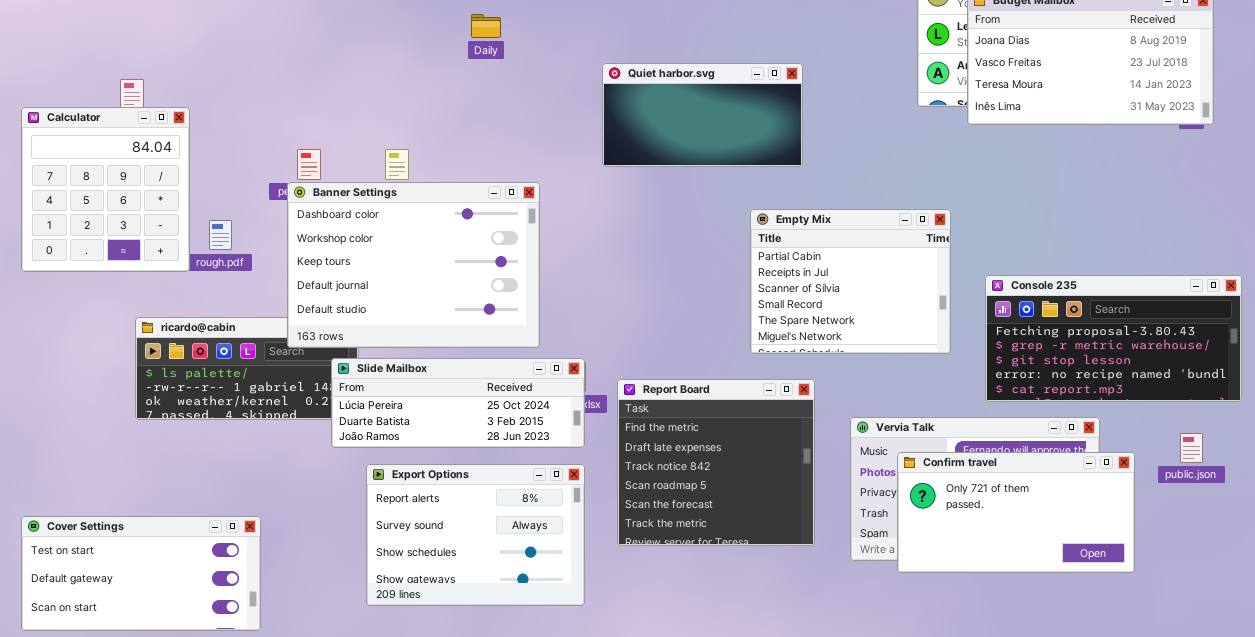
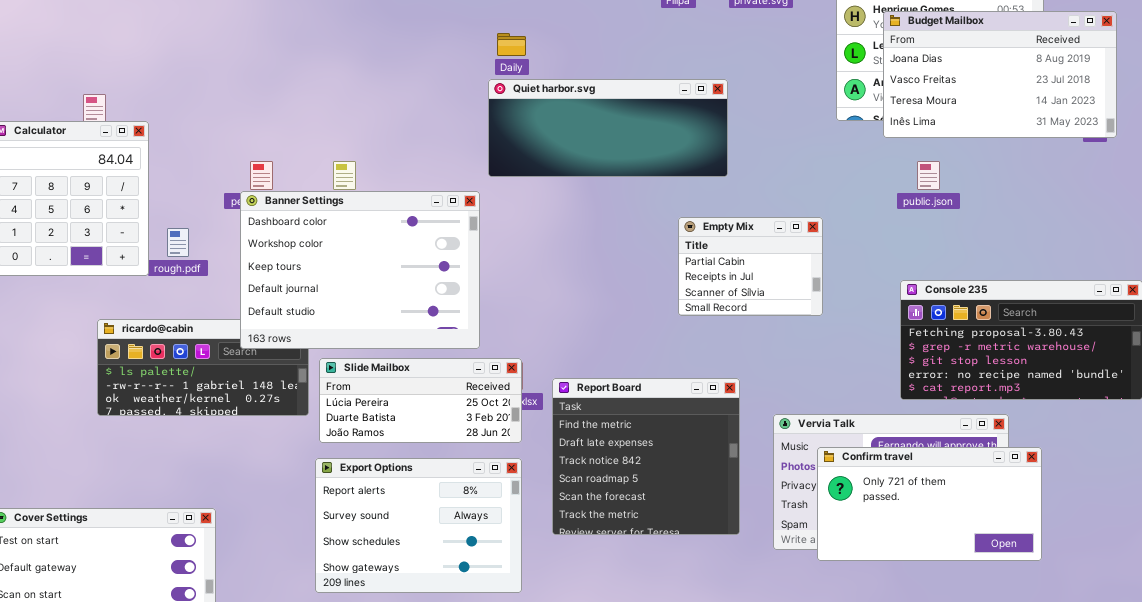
Daily: [471,14,501,38] -> [497,33,526,56], moved
Quiet harbor.svg: [602,63,803,167] -> [488,79,728,177], resized
Empty Mix: [750,209,951,354] -> [678,217,823,316], resized
Slide Mailbox: [331,358,585,448] -> [319,358,522,443], resized
public.json: [1180,433,1203,463] -> [917,161,940,190], moved

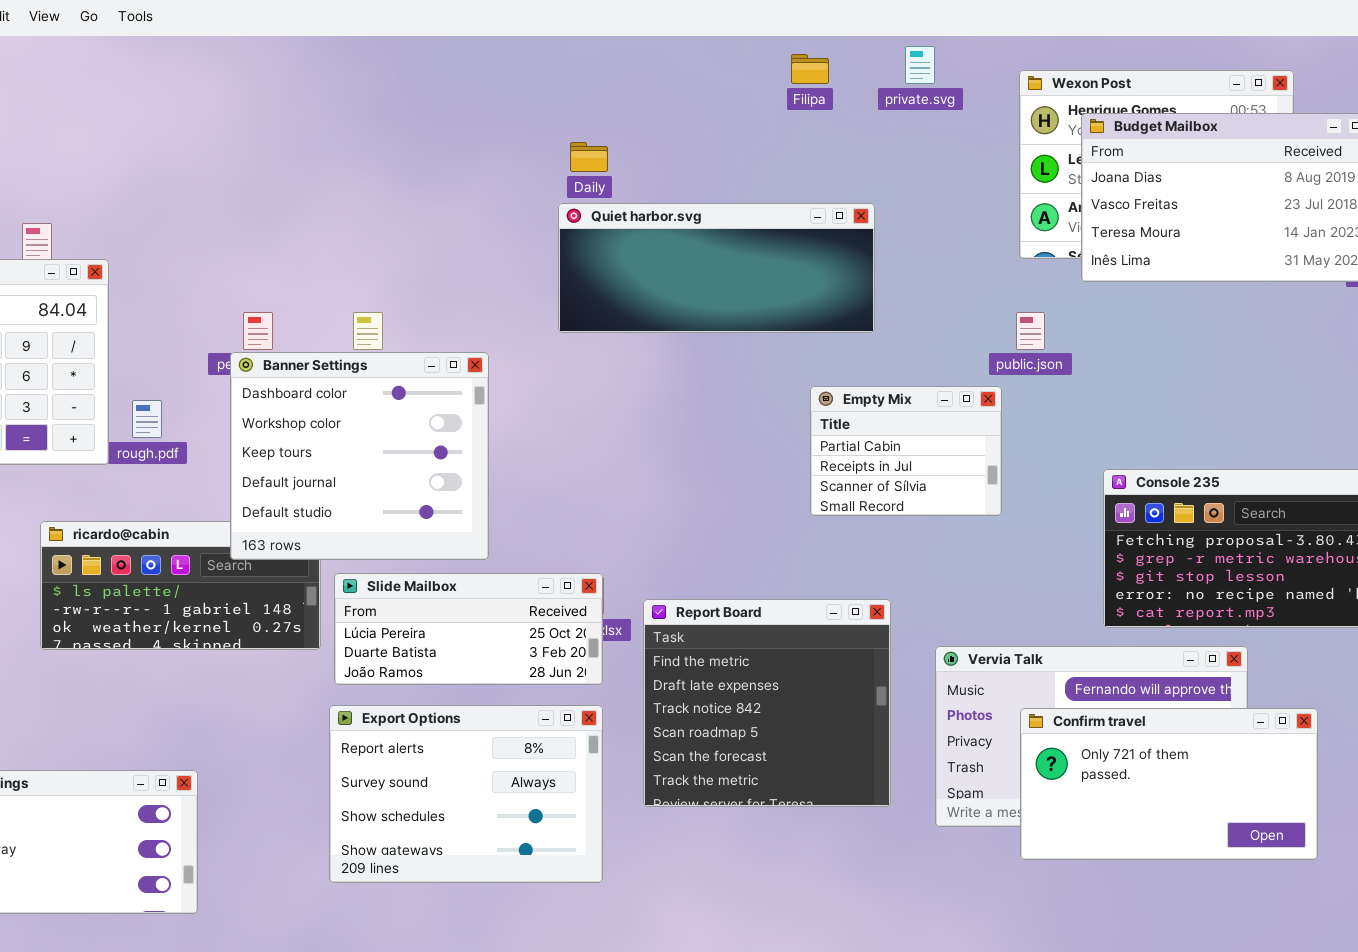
public.json: [917,161,940,190] -> [1016,312,1045,350], moved
Banner Settings: [240,191,480,349] -> [230,352,489,560], resized
Confirm travel: [817,447,1042,561] -> [1020,708,1318,860], moved

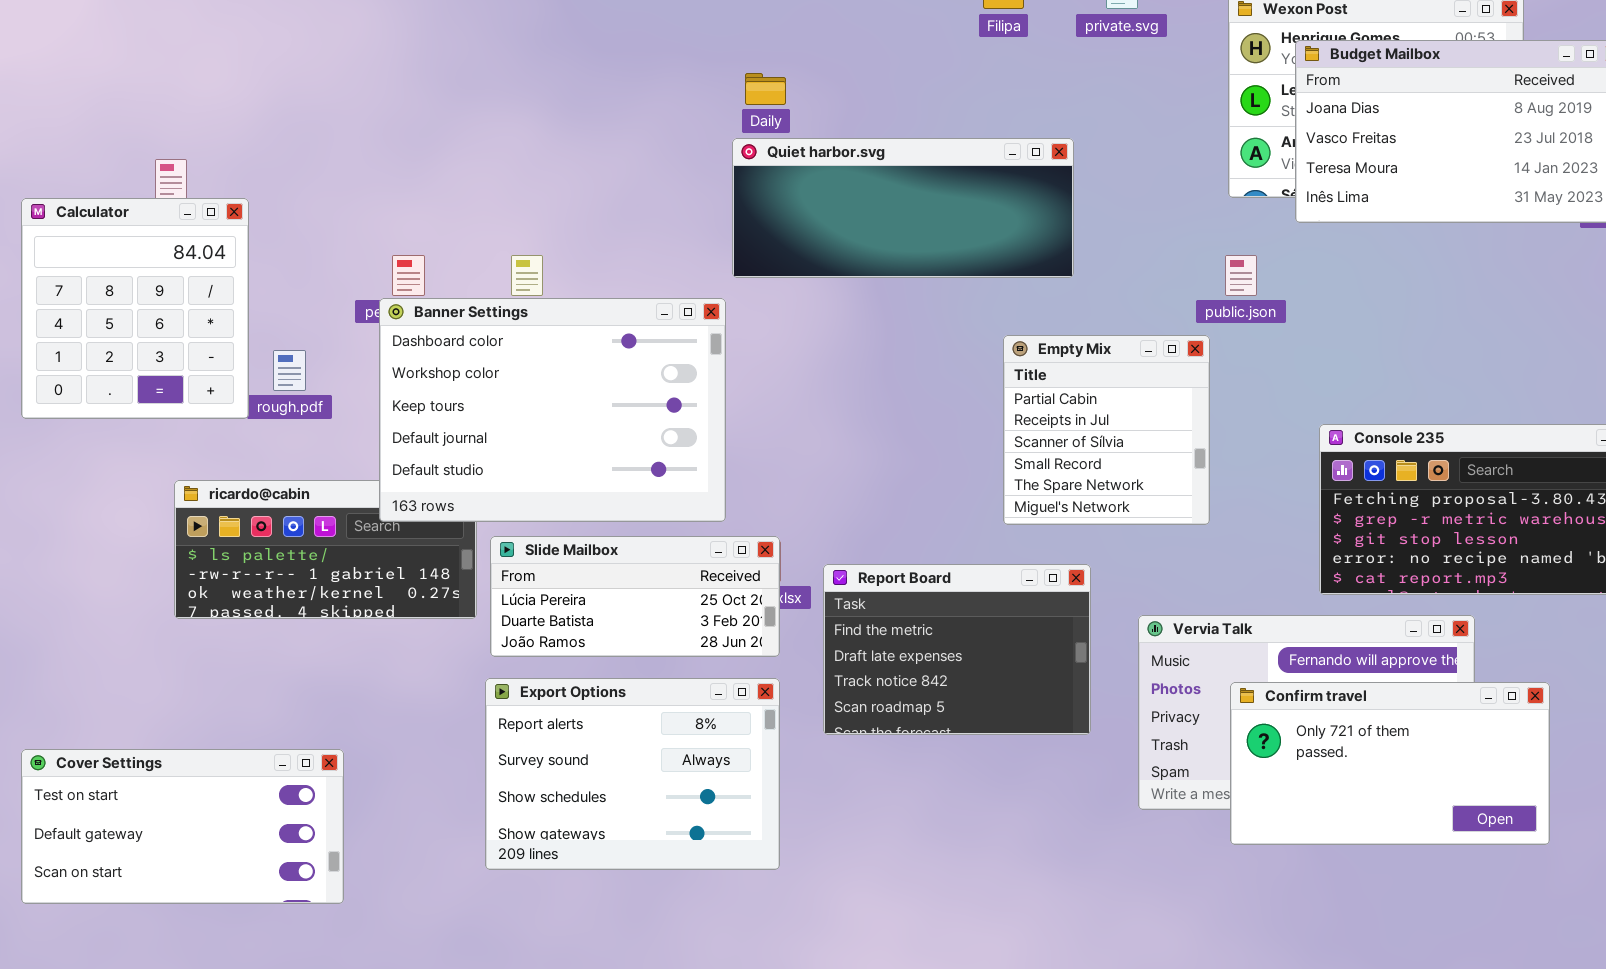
Banner Settings: [230,352,489,560] -> [379,298,726,522], resized
Empty Mix: [810,386,1002,516] -> [1003,335,1210,525], resized
Report Board: [643,599,891,807] -> [823,564,1091,735], resized

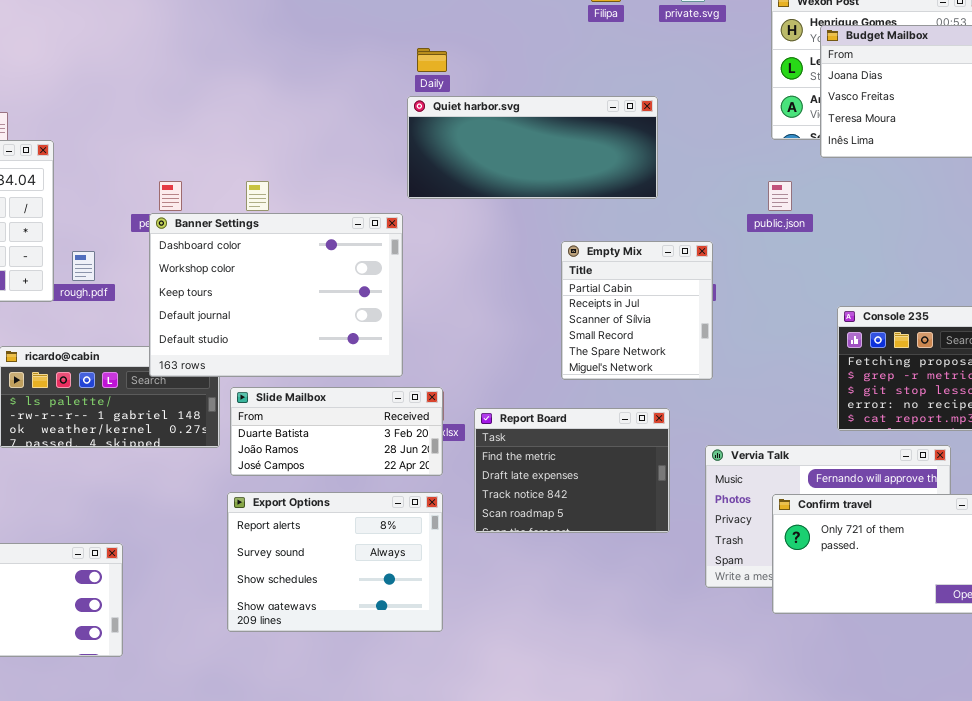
Empty Mix: [1003,335,1210,525] -> [561,241,713,380], moved
Slide Mailbox: [490,536,780,657] -> [230,387,443,476], scrolled down 1 row

